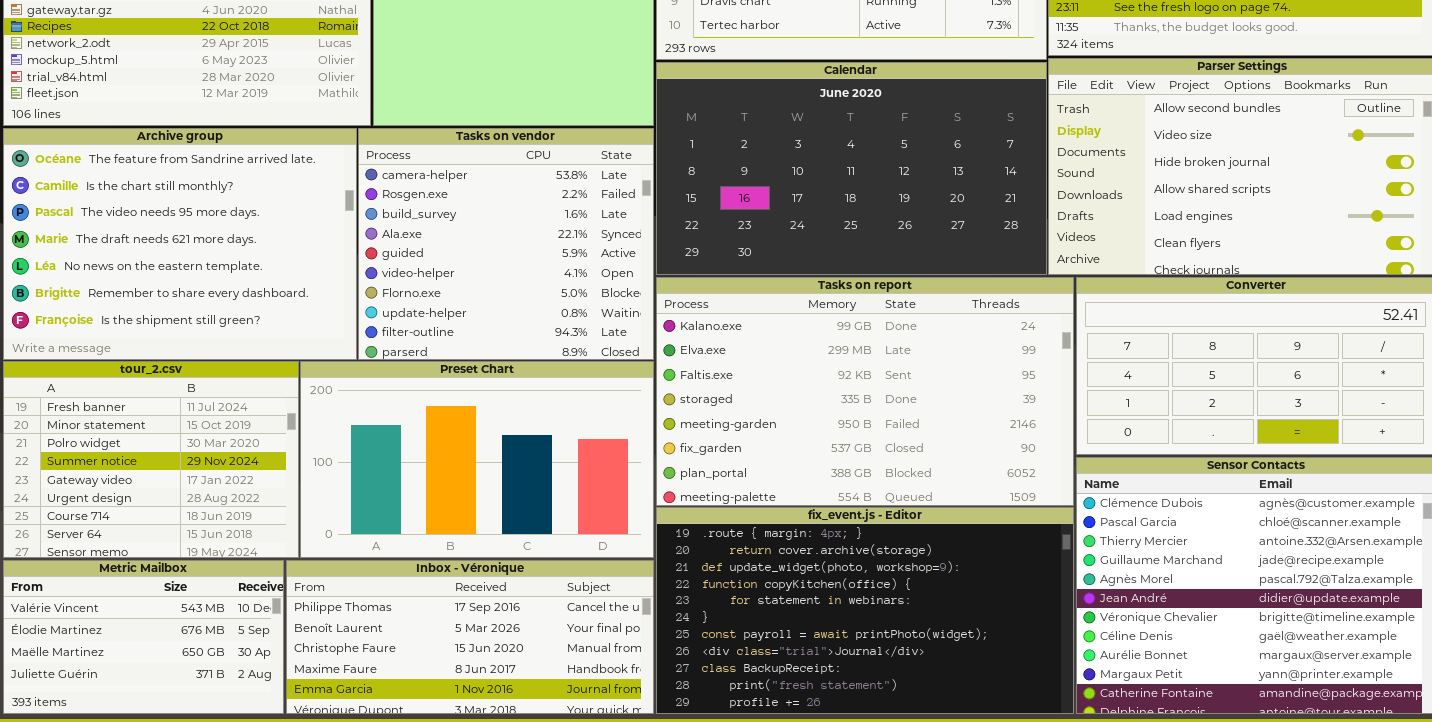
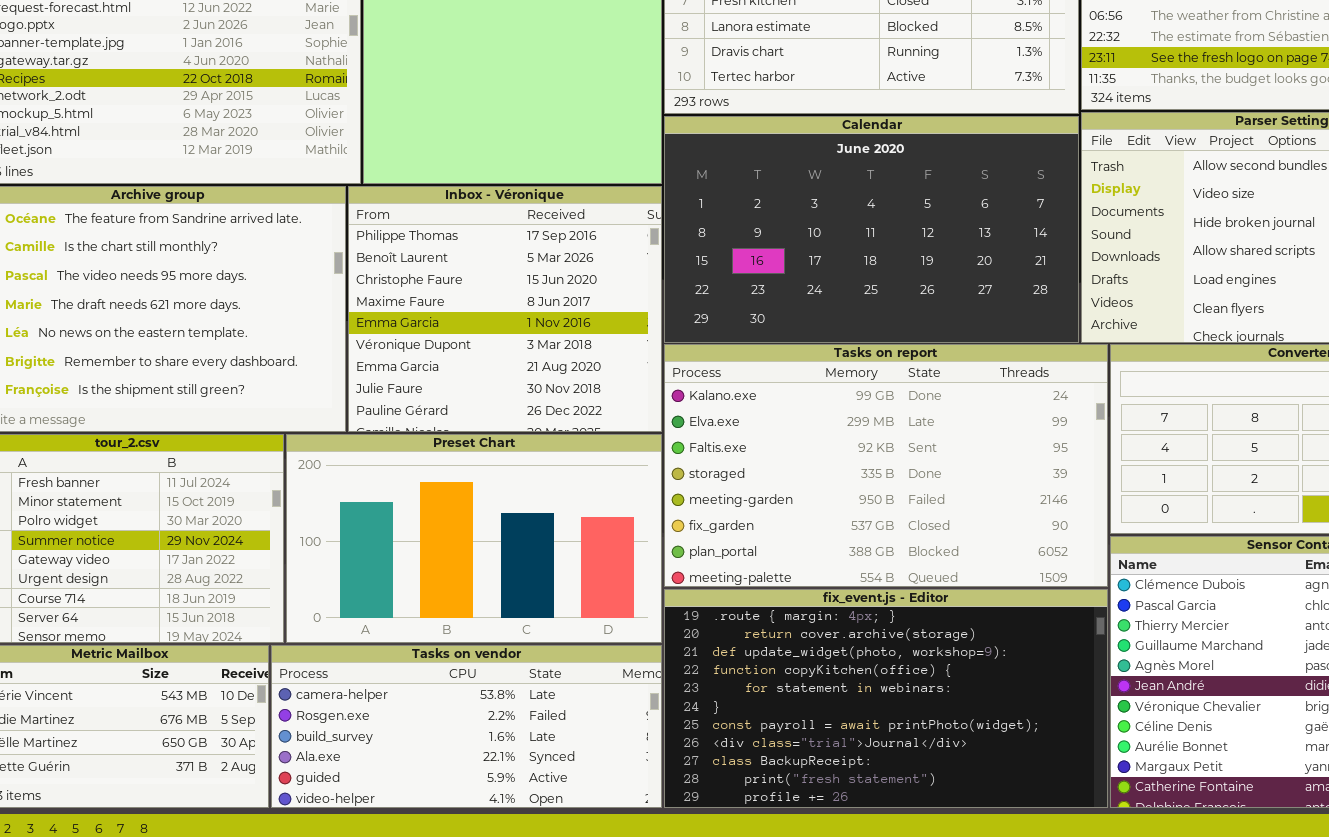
Tasks on vendor: [358,128,654,360] -> [271,645,662,808], moved, resized
Inbox - Véronique: [286,560,654,714] -> [348,186,662,432], moved, resized

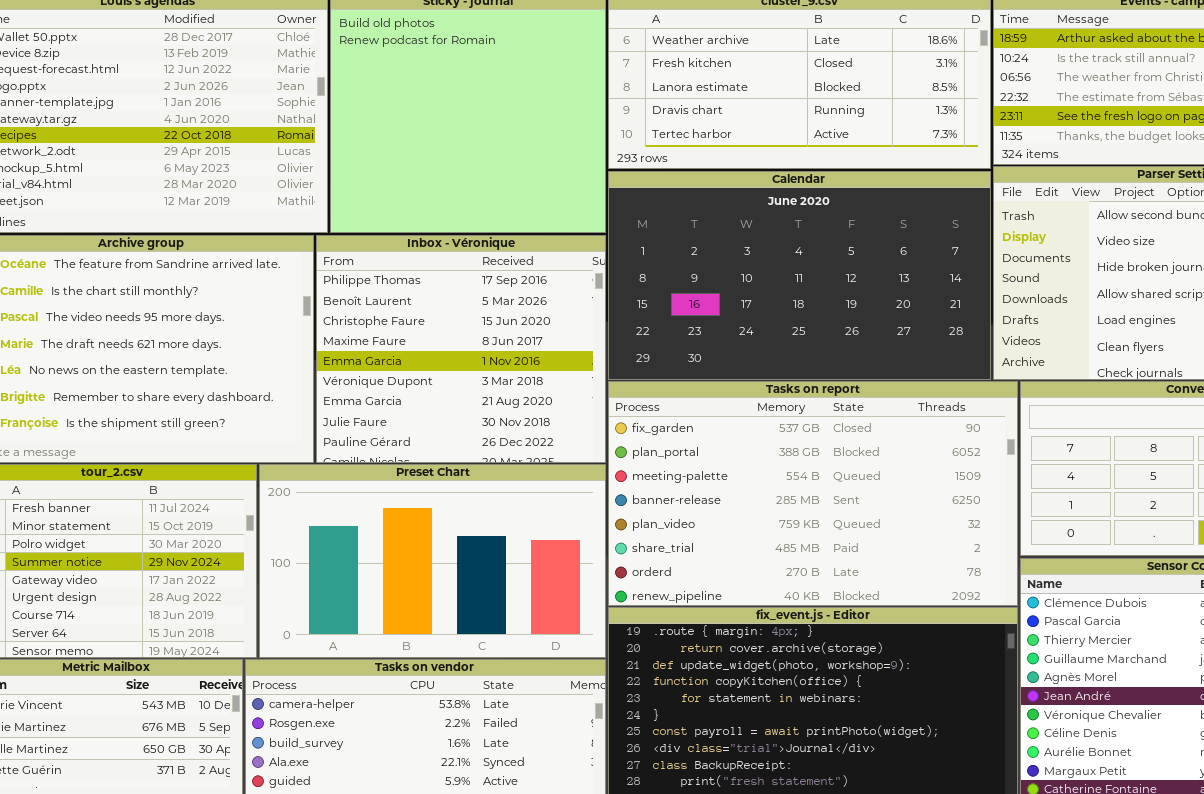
Tasks on report: [664,344,1108,587] -> [608,381,1018,606], scrolled down 5 rows

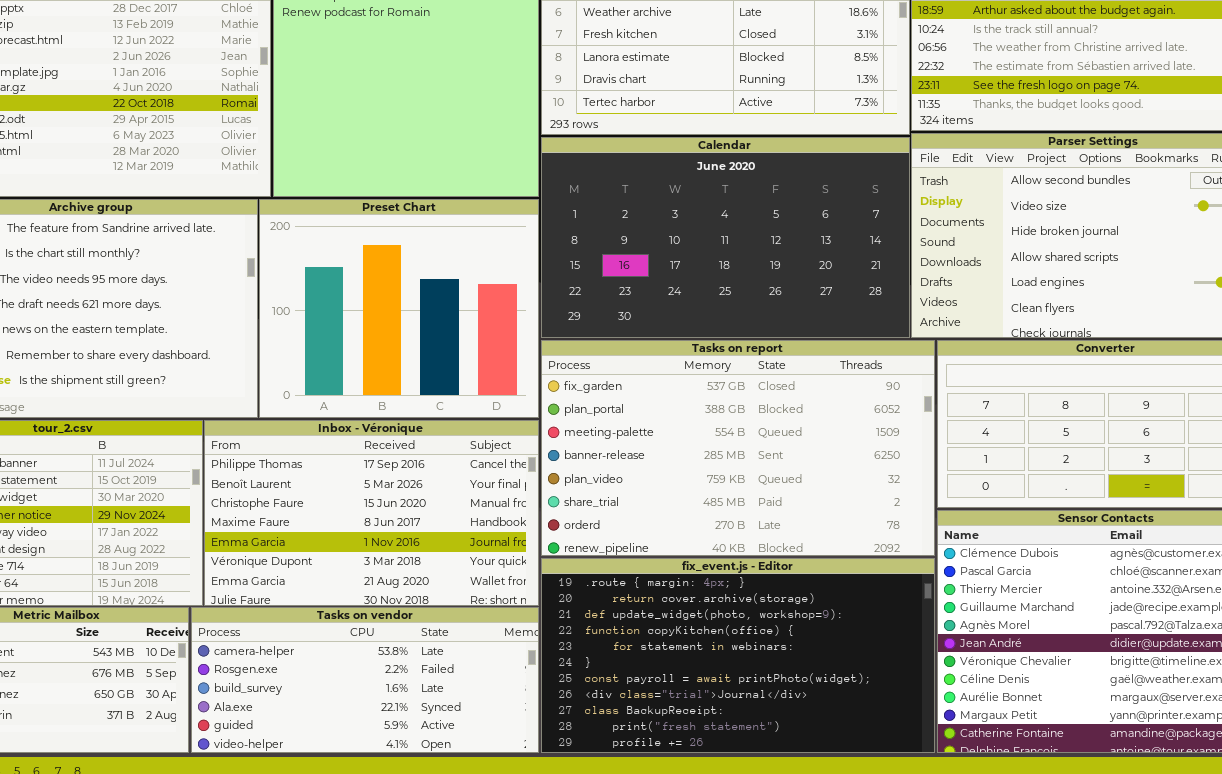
Inbox - Véronique: [316,235,606,463] -> [204,420,539,606], moved, resized
Preset Chart: [259,464,606,658] -> [259,199,539,418], moved, resized

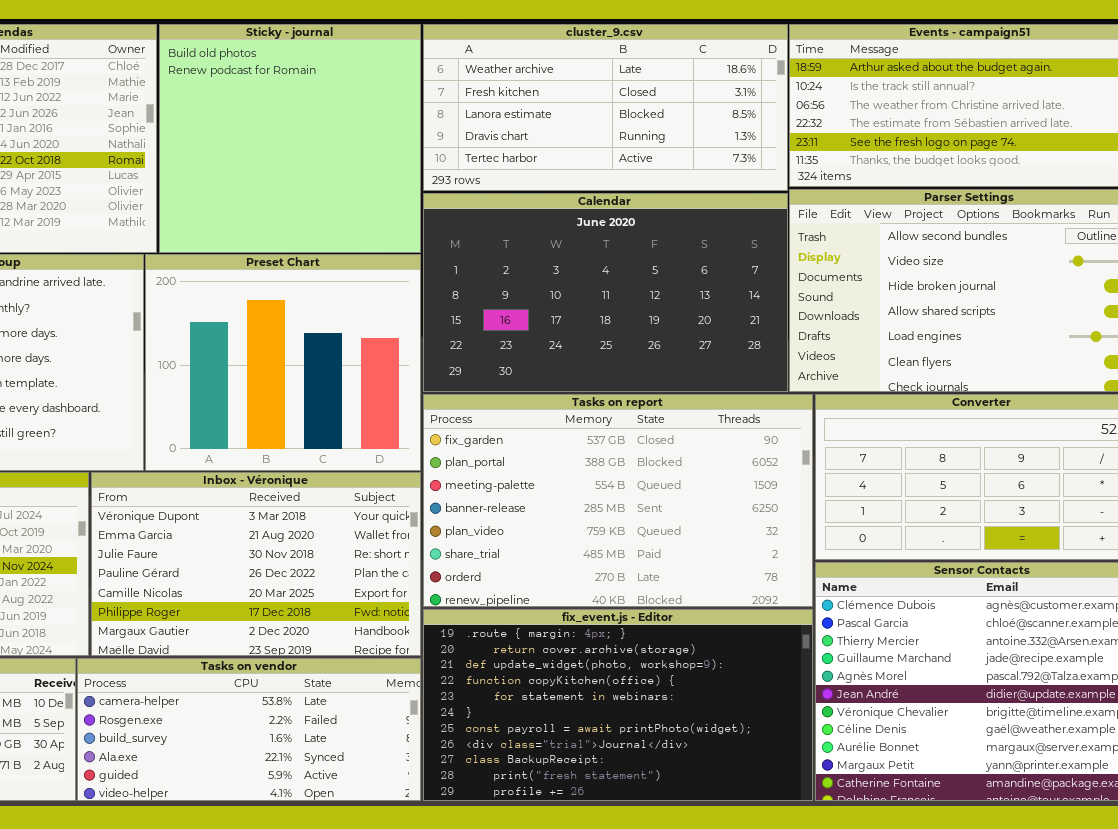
Inbox - Véronique: [204,420,539,606] -> [91,472,421,656], scrolled down 5 rows

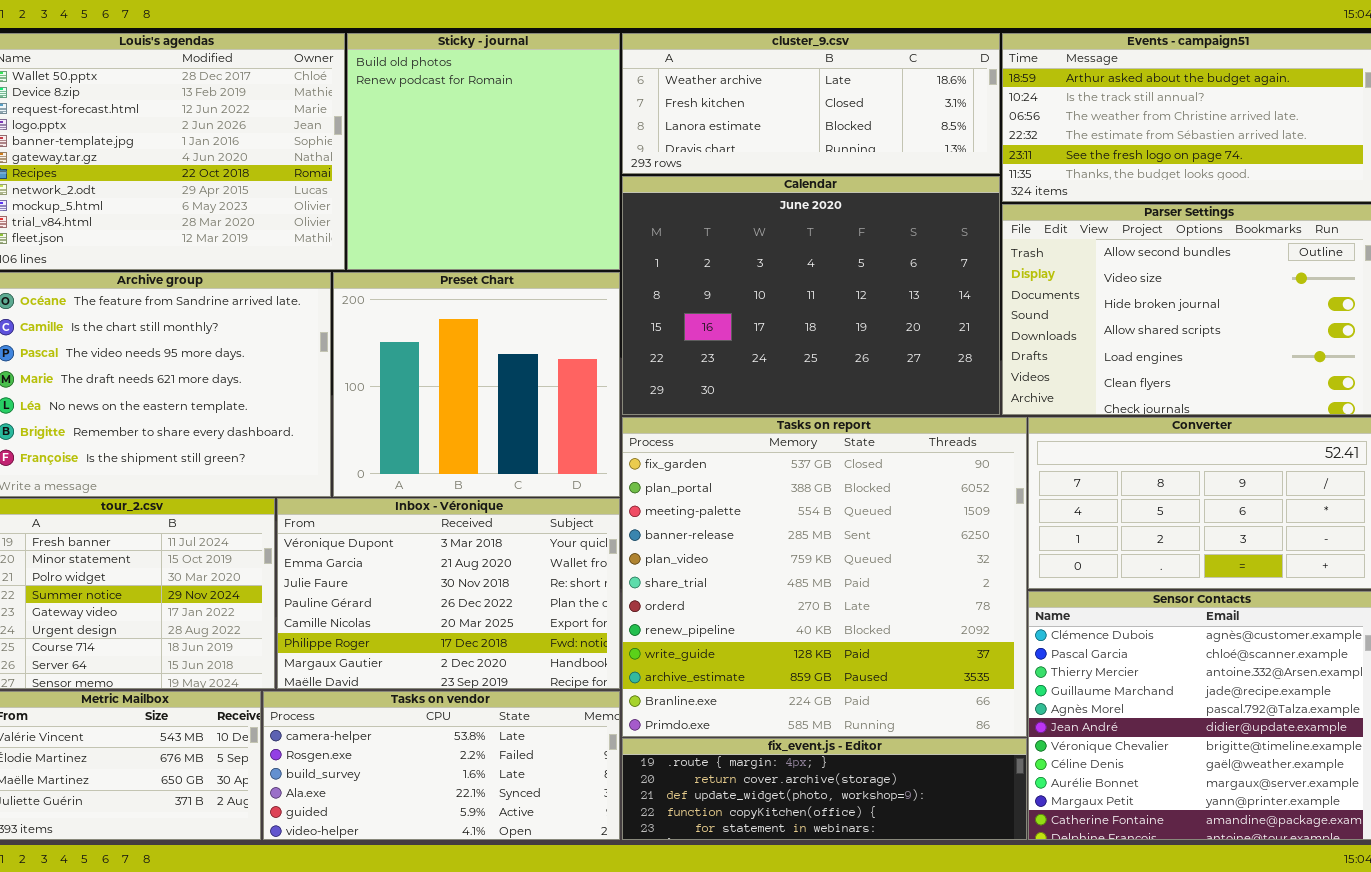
cluster_9.csv: [423,24,788,191] -> [622,33,1000,174], resized
Calendar: [423,193,788,392] -> [622,176,1000,415], resized
Tasks on report: [423,394,813,607] -> [622,417,1027,737], resized
fix_event.js - Editor: [423,609,813,801] -> [622,738,1027,840], resized

